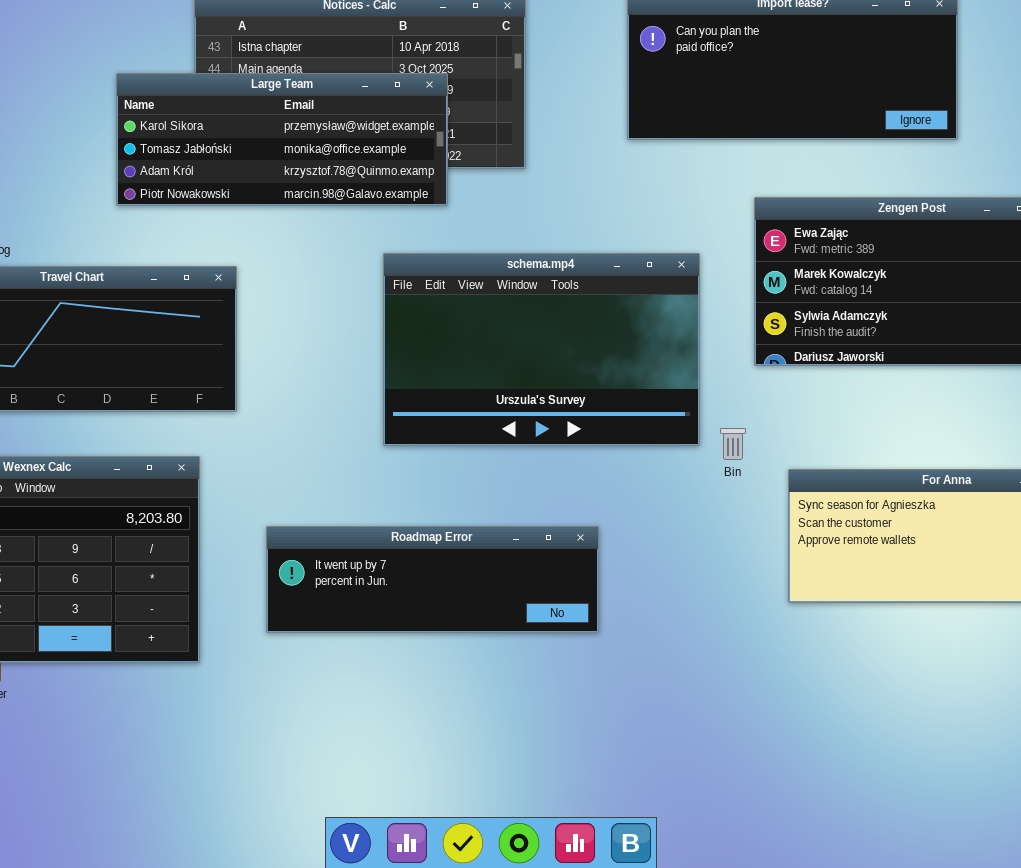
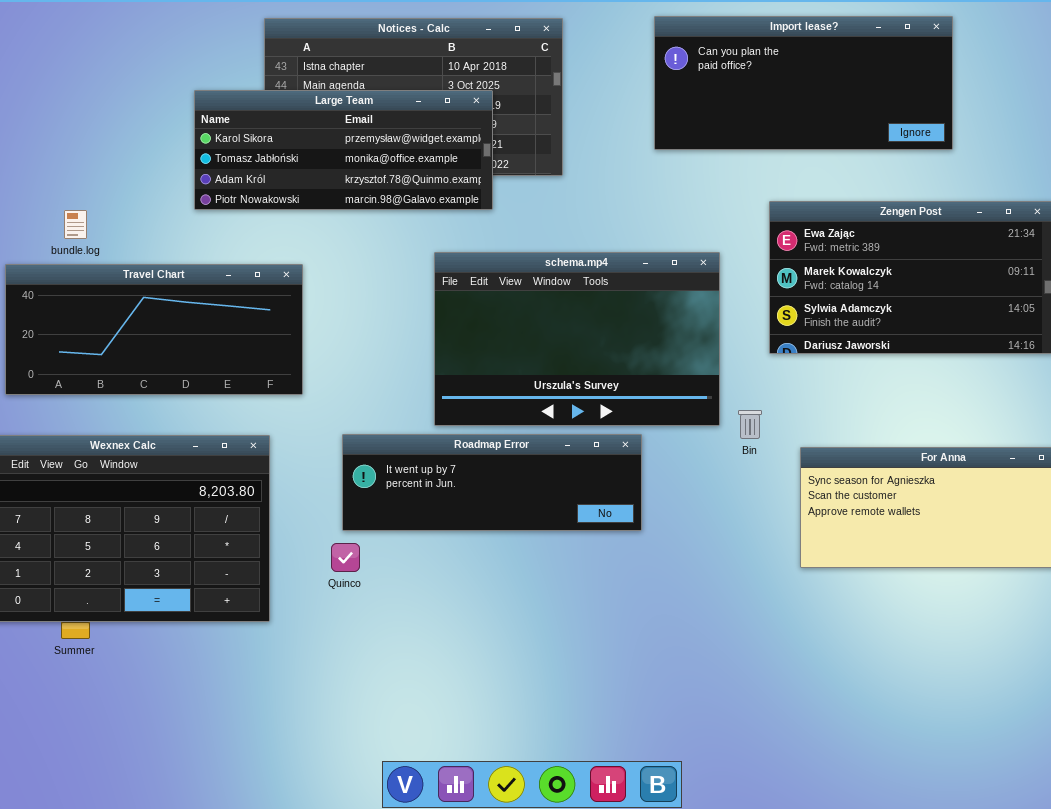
Roadmap Error: [266,526,599,633] -> [342,434,642,531], moved

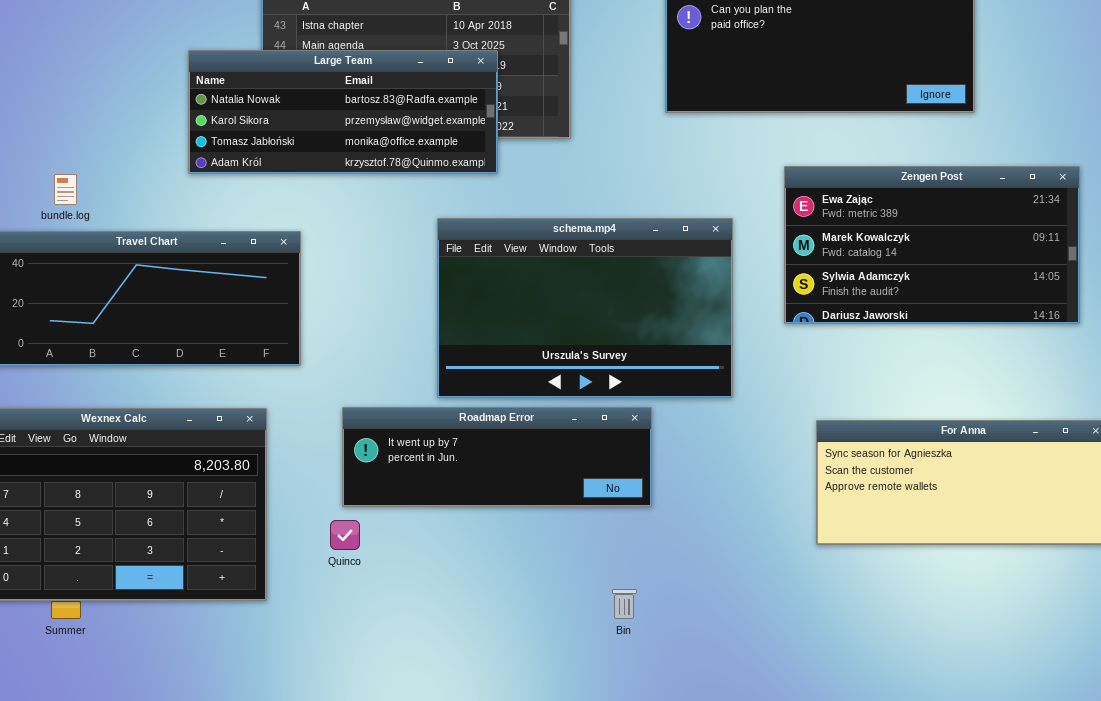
Large Team: [194,90,493,210] -> [188,50,498,174], scrolled up 1 row
Bin: [738,410,762,439] -> [612,589,637,619], moved

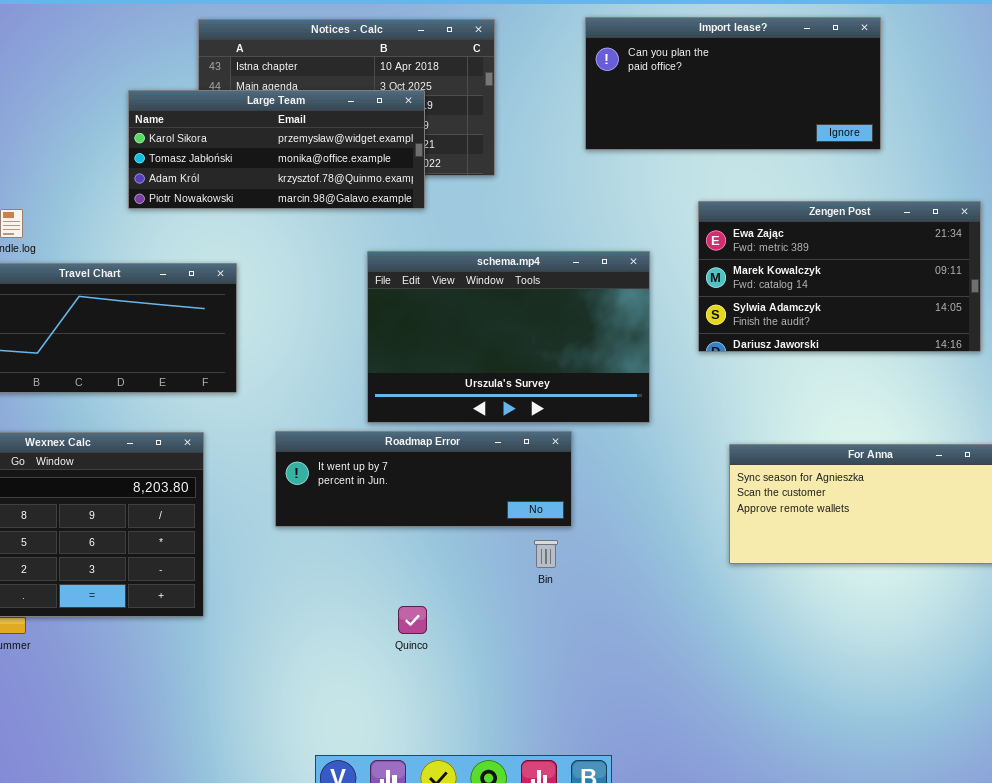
Large Team: [188,50,498,174] -> [128,90,425,209], scrolled down 1 row
Quinco: [330,520,360,550] -> [398,606,427,634], moved
Bin: [612,589,637,619] -> [534,540,558,568], moved

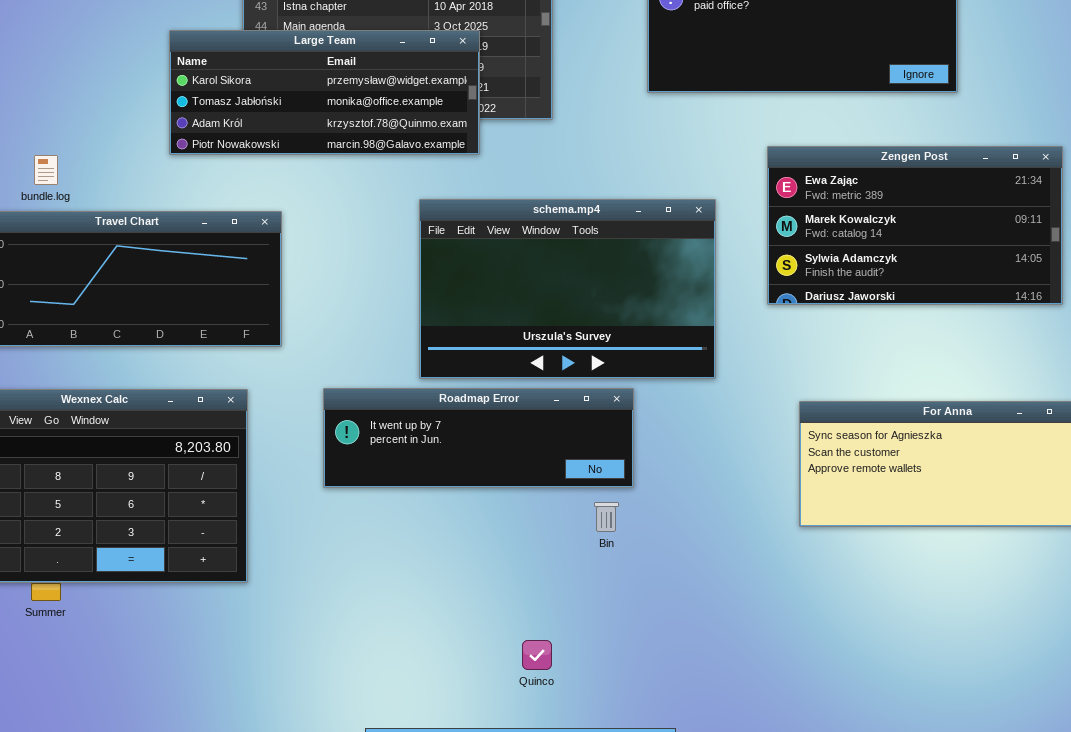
Quinco: [398,606,427,634] -> [522,640,552,670], moved

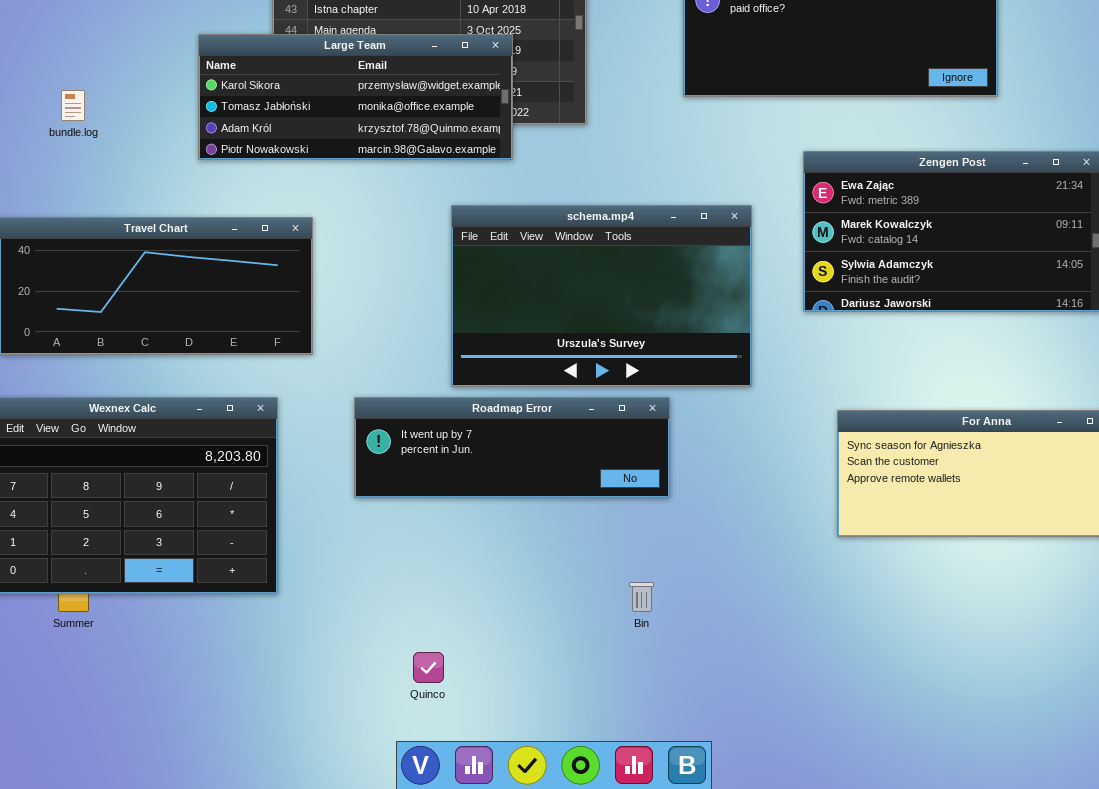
bundle.log: [34,155,58,185] -> [61,90,85,121], moved
Bin: [594,502,619,532] -> [629,582,654,612], moved
Quinco: [522,640,552,670] -> [413,652,444,683], moved

